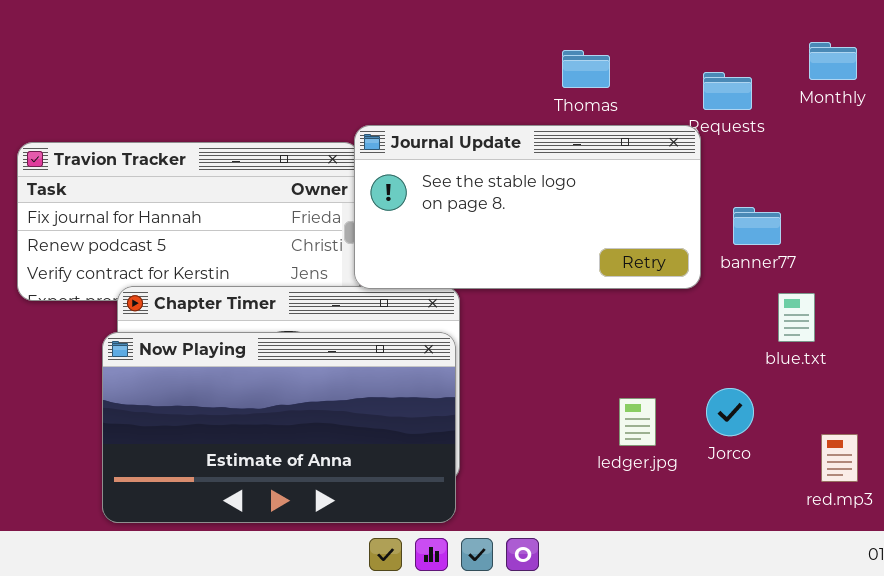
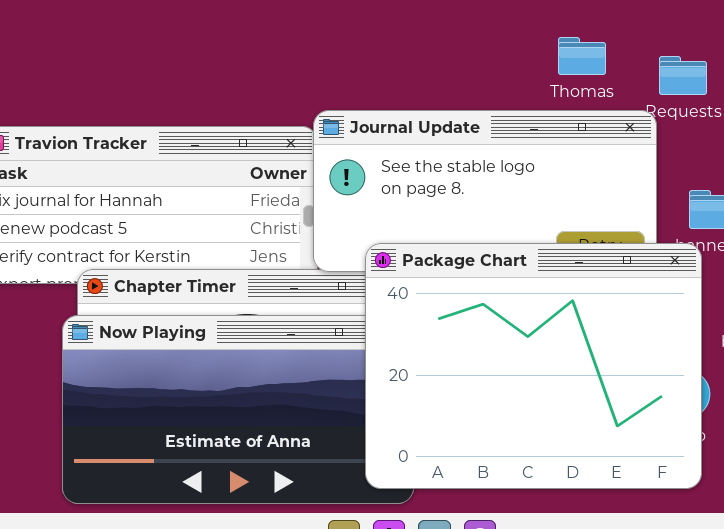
Thomas: [562,50,610,88] -> [558,37,606,75], moved
Package Chart: none -> [365,243,702,489], opened

